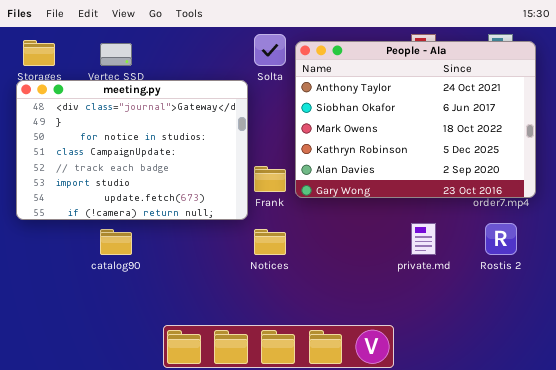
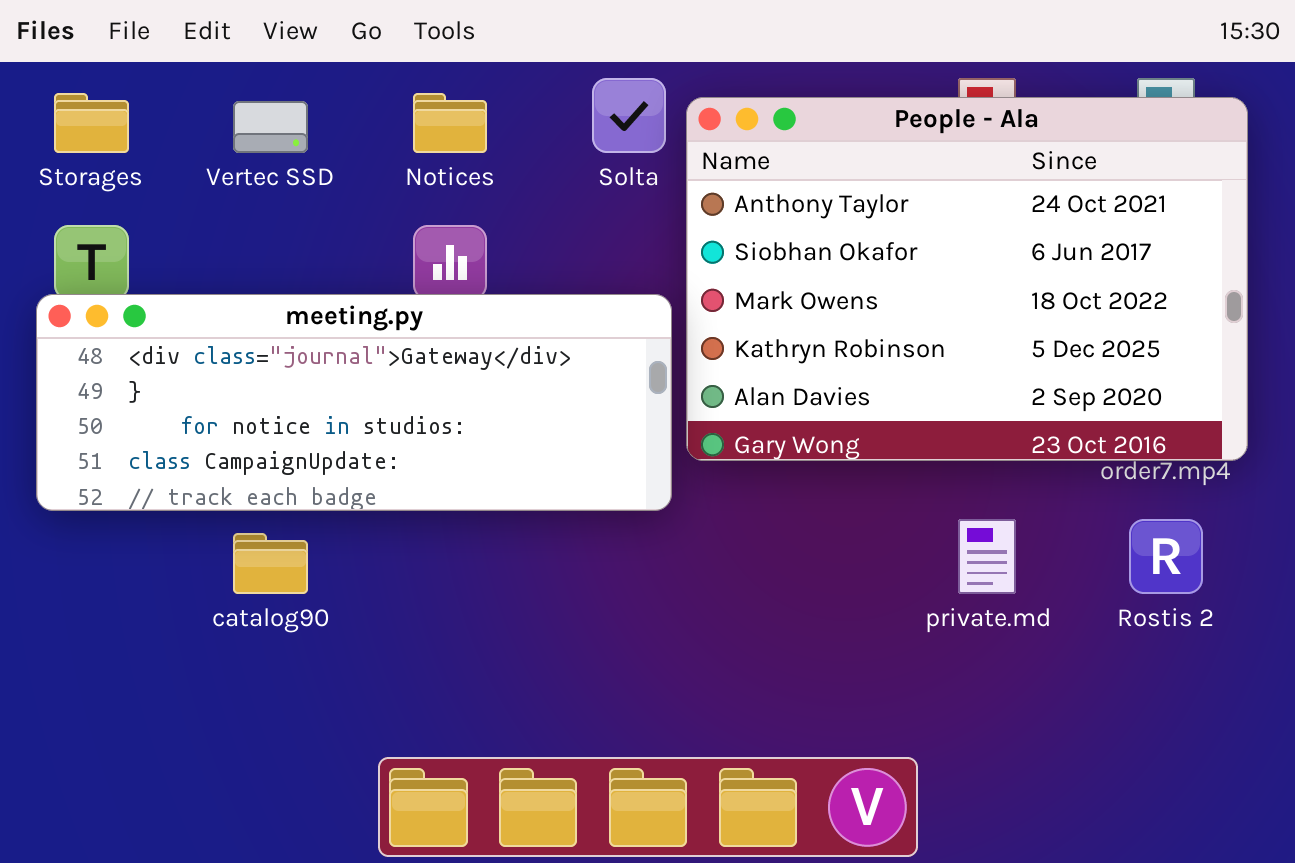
meeting.py: [16,80,248,220] -> [36,294,672,511], resized
Notices: [254,229,286,255] -> [413,93,487,153], moved

